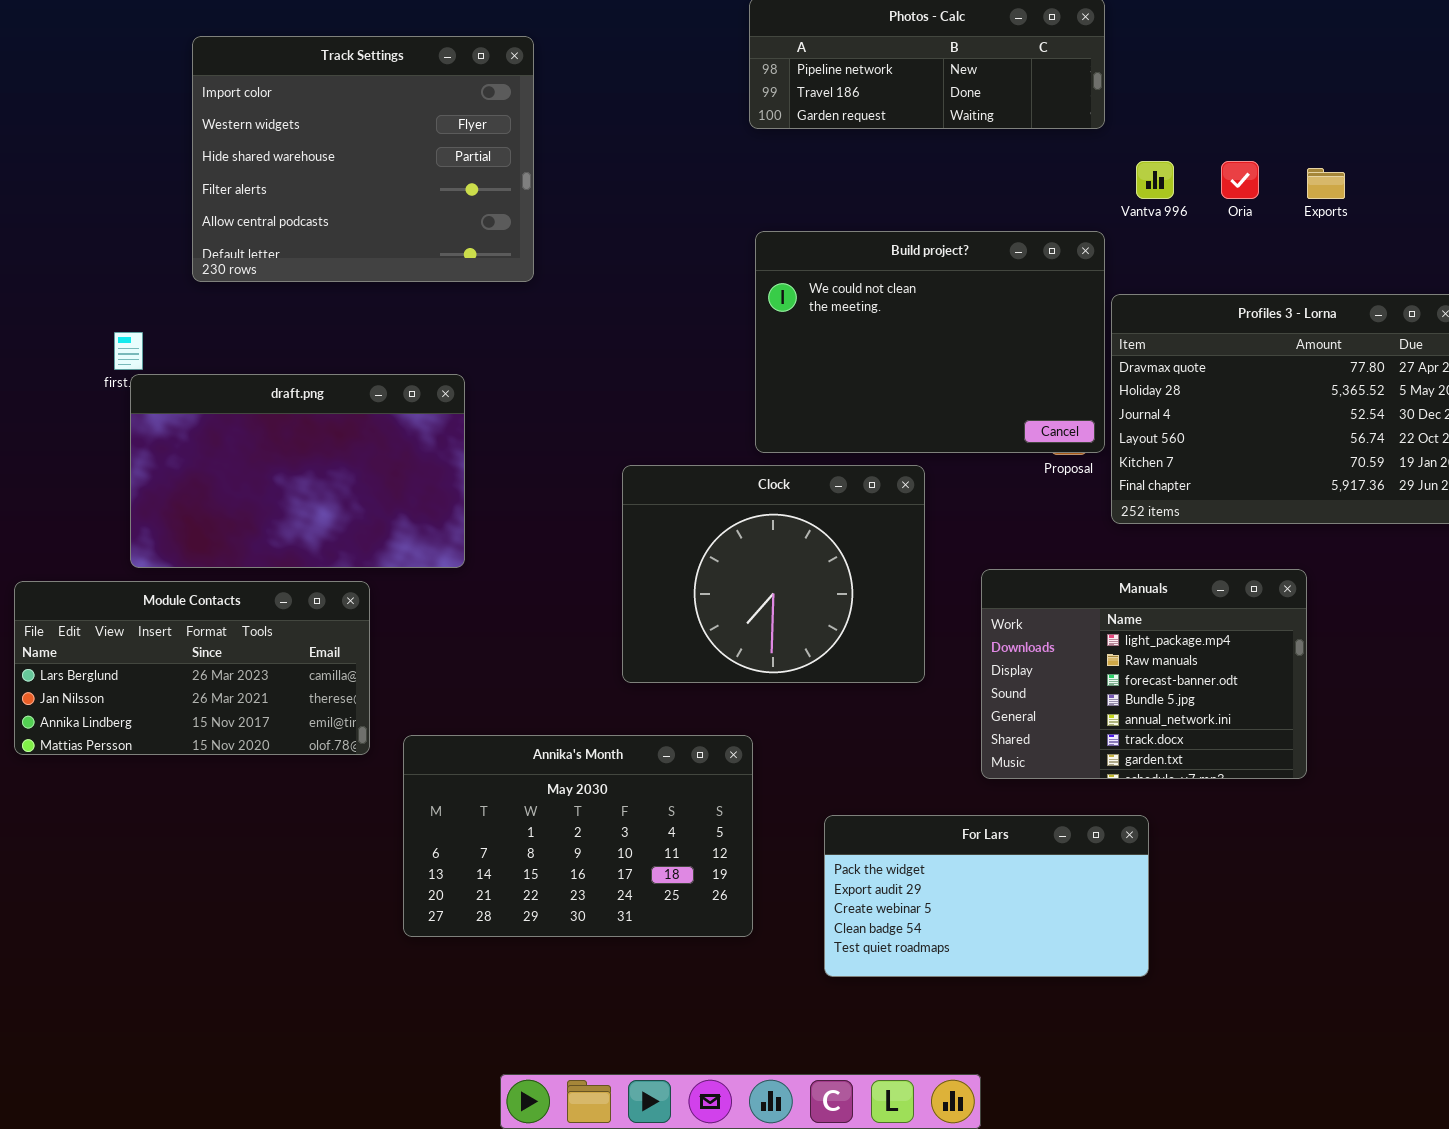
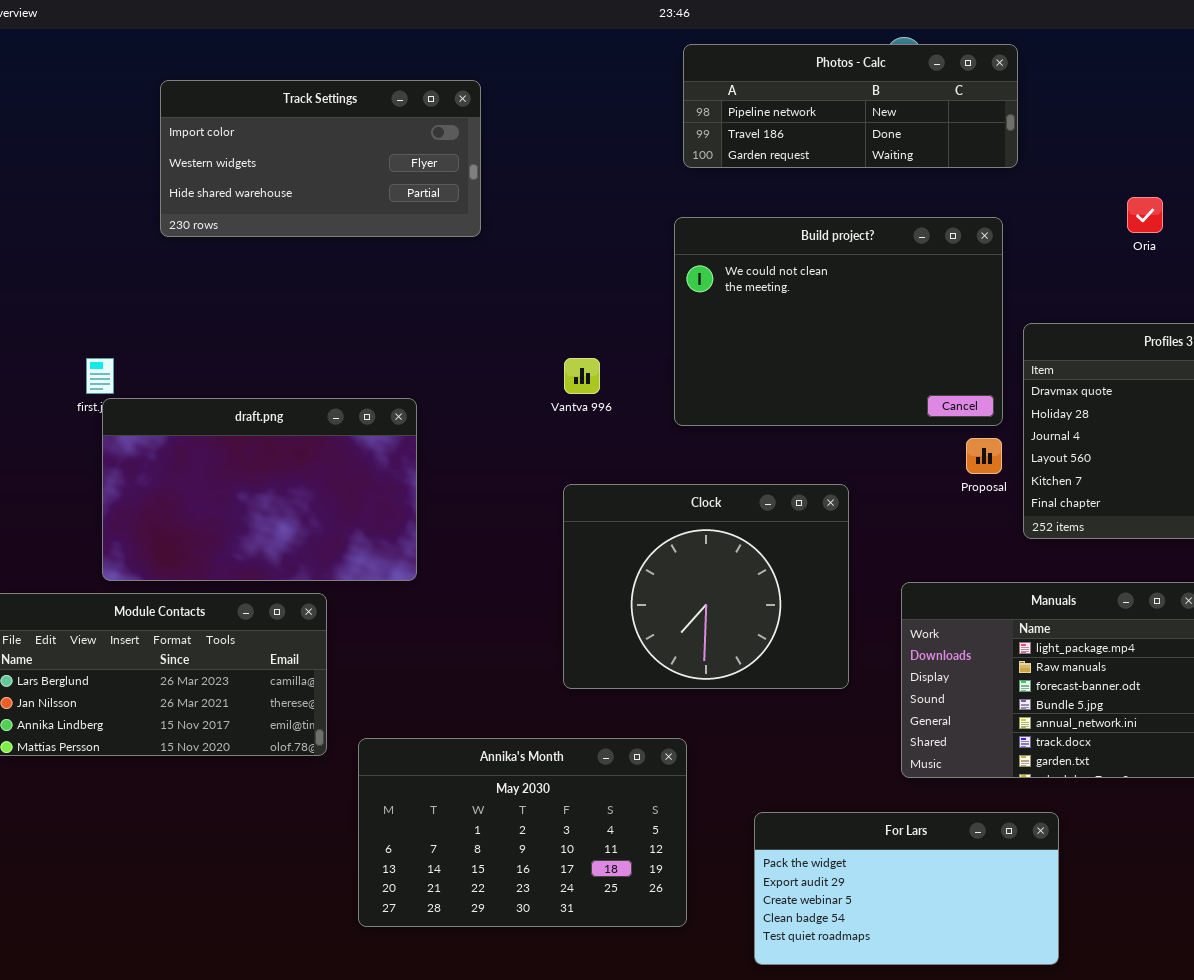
Track Settings: [192,36,534,282] -> [160,80,481,237], resized
Vantva 996: [1136,161,1174,199] -> [564,358,600,394], moved
Build project?: [755,231,1105,453] -> [674,217,1003,426], moved

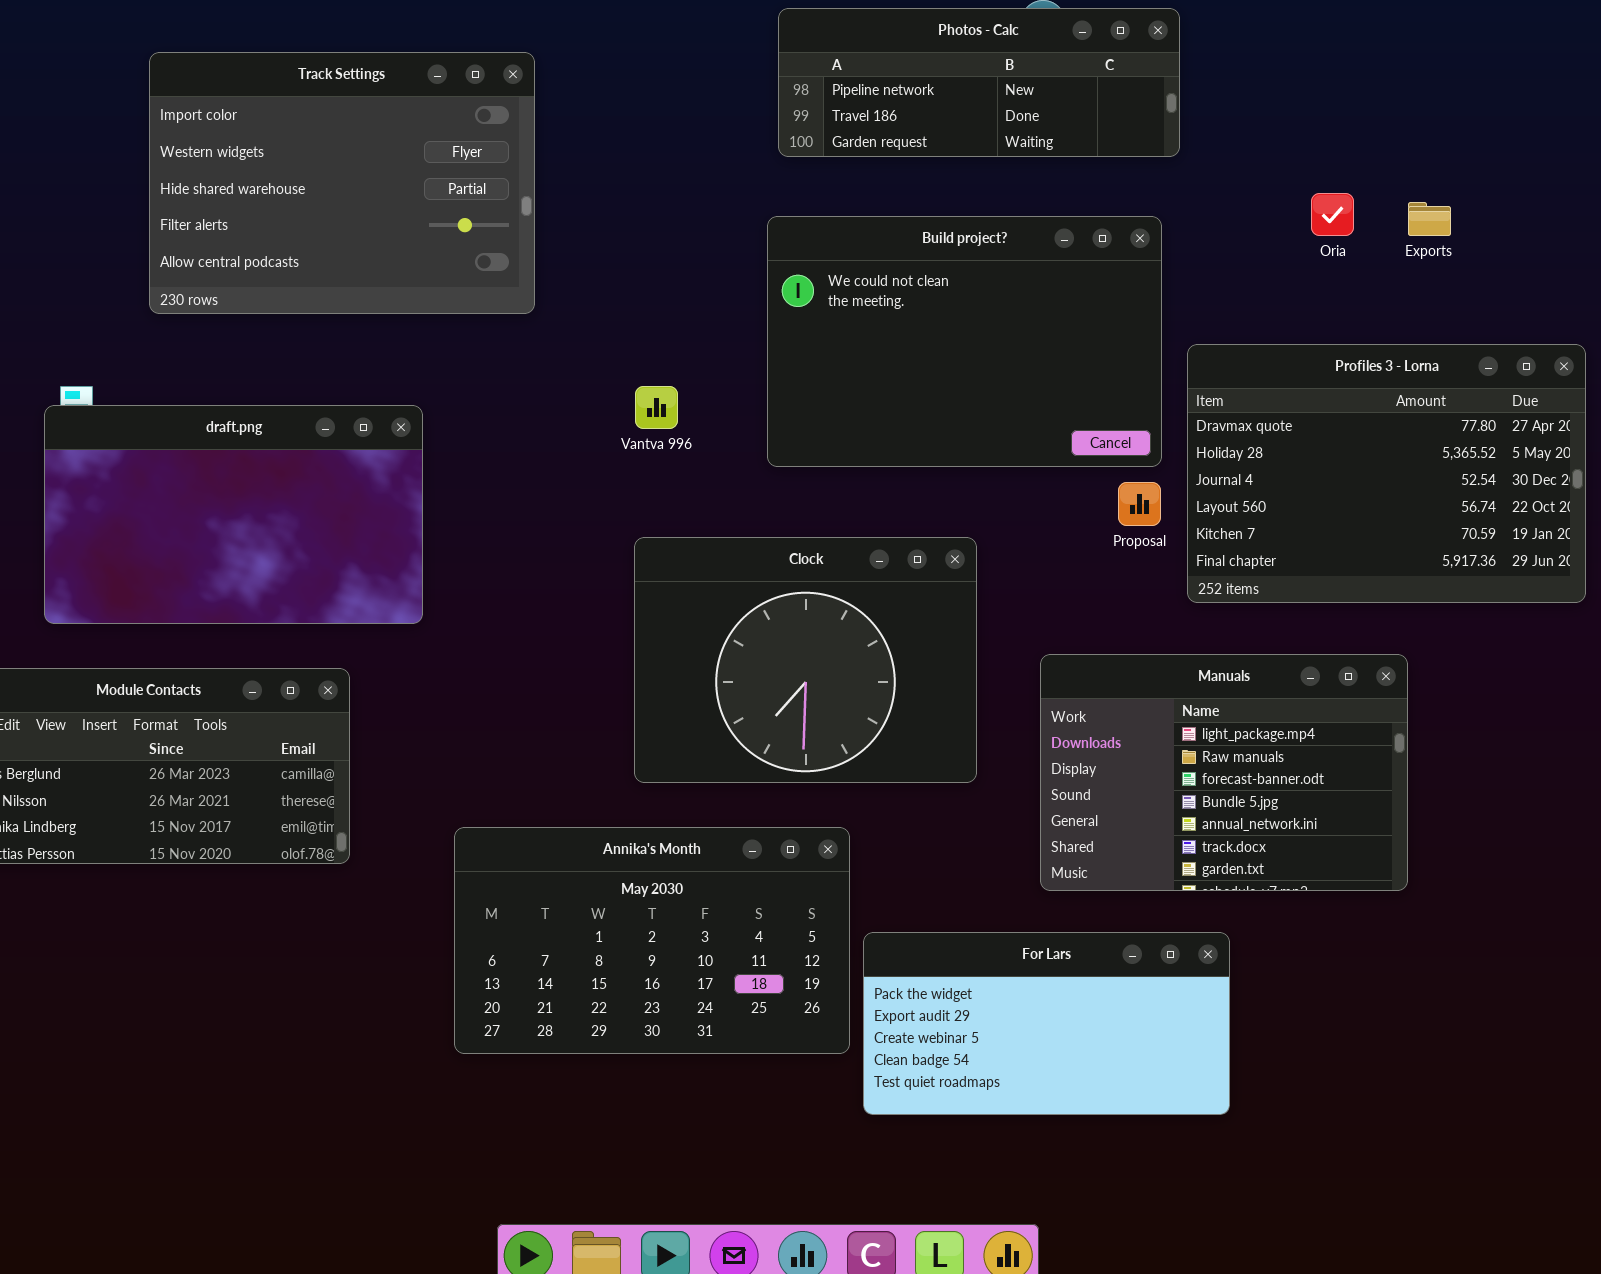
Track Settings: [160,80,481,237] -> [149,52,535,314], resized
draft.png: [102,398,417,581] -> [44,405,423,624], moved
Annika's Month: [358,738,687,927] -> [454,827,850,1054], moved

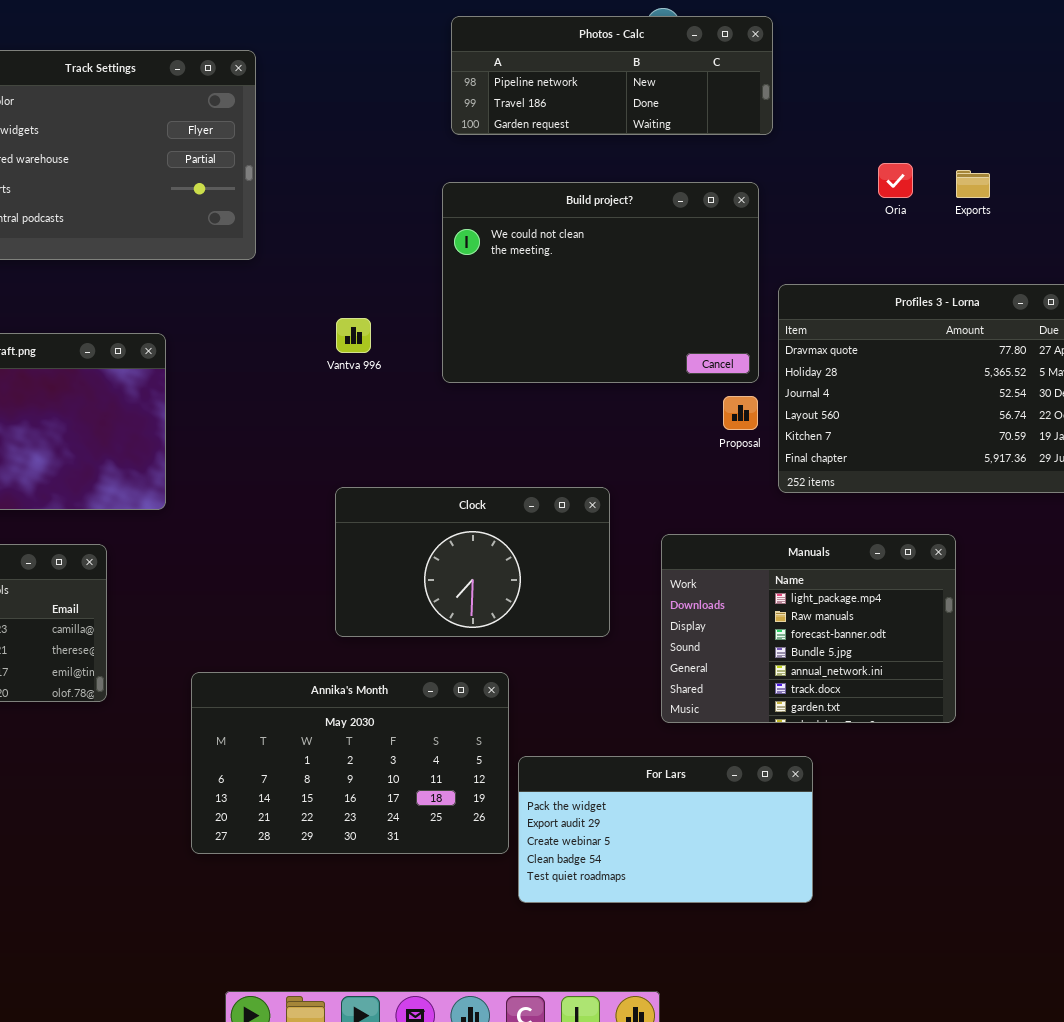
Clock: [634,537,977,783] -> [335,487,610,637], resized

